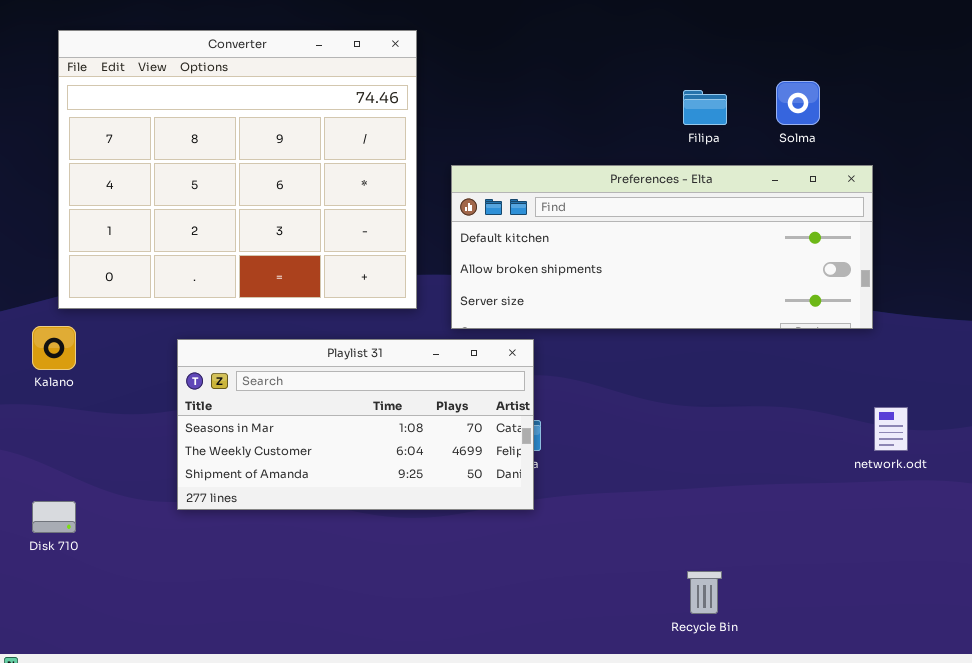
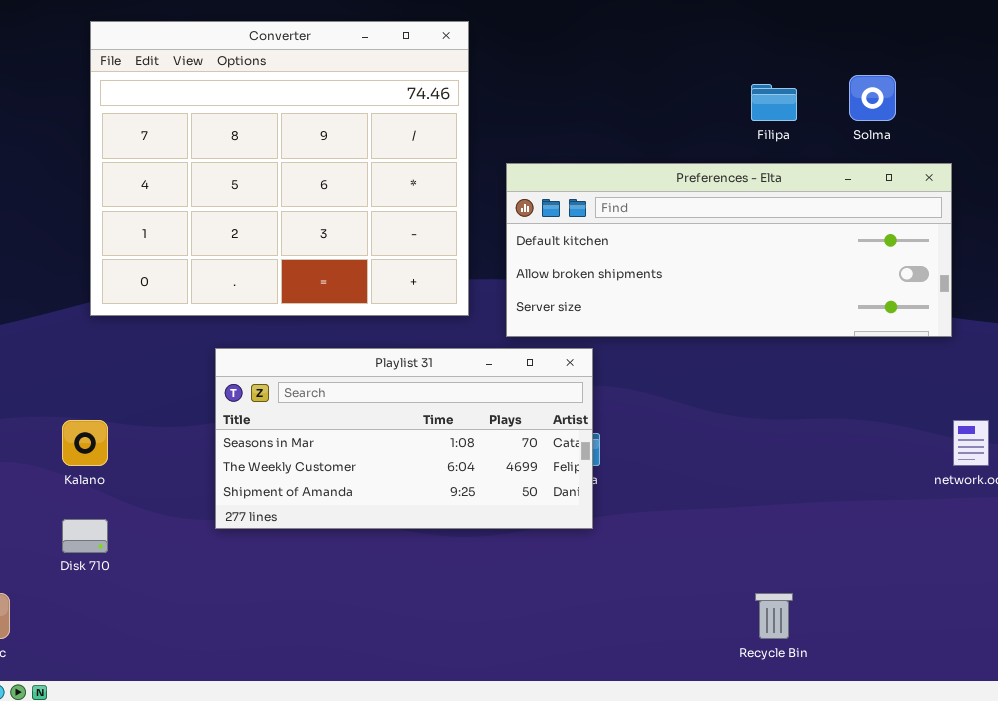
Kalano: [32,326,76,370] -> [62,420,108,466], moved

